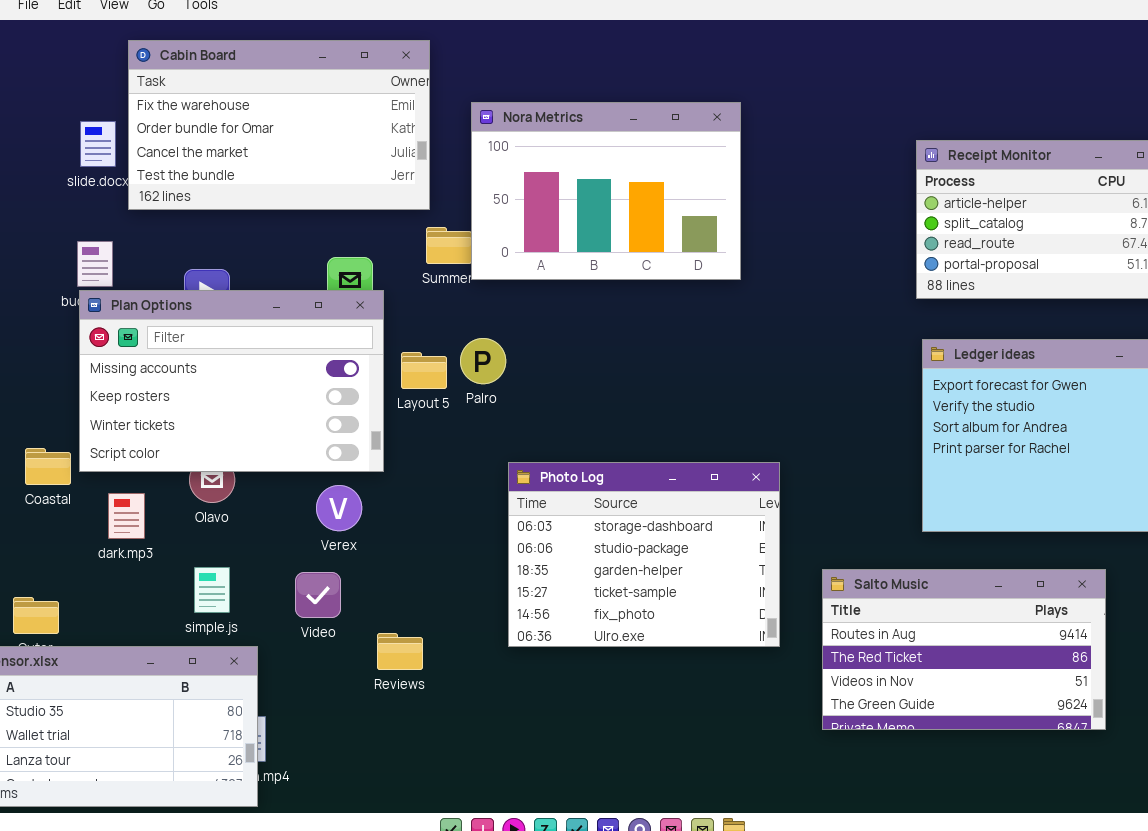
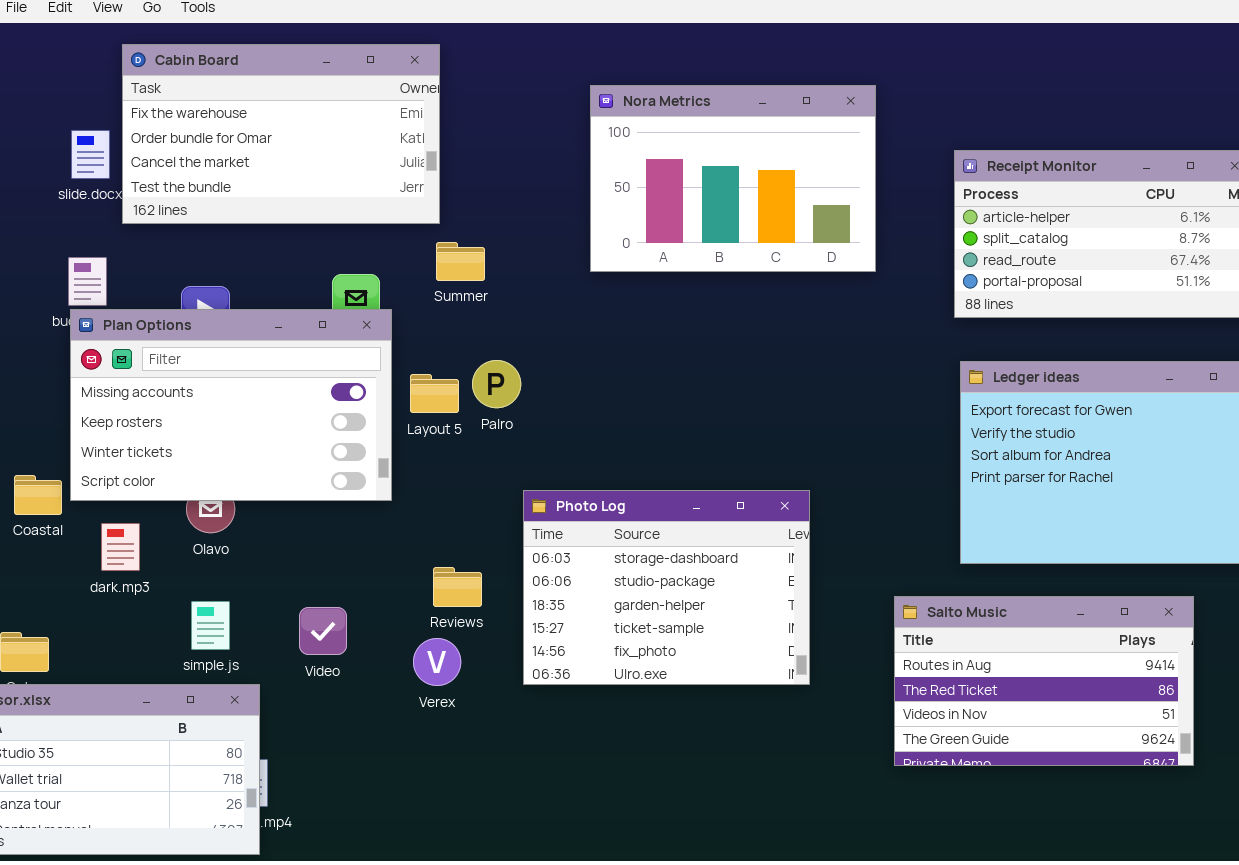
Nora Metrics: [471,102,741,280] -> [590,85,876,272], moved
Verex: [316,485,362,531] -> [413,638,461,686], moved
Salto Music: [822,569,1106,730] -> [894,596,1194,766], moved
Reviews: [377,633,423,670] -> [433,567,482,607], moved

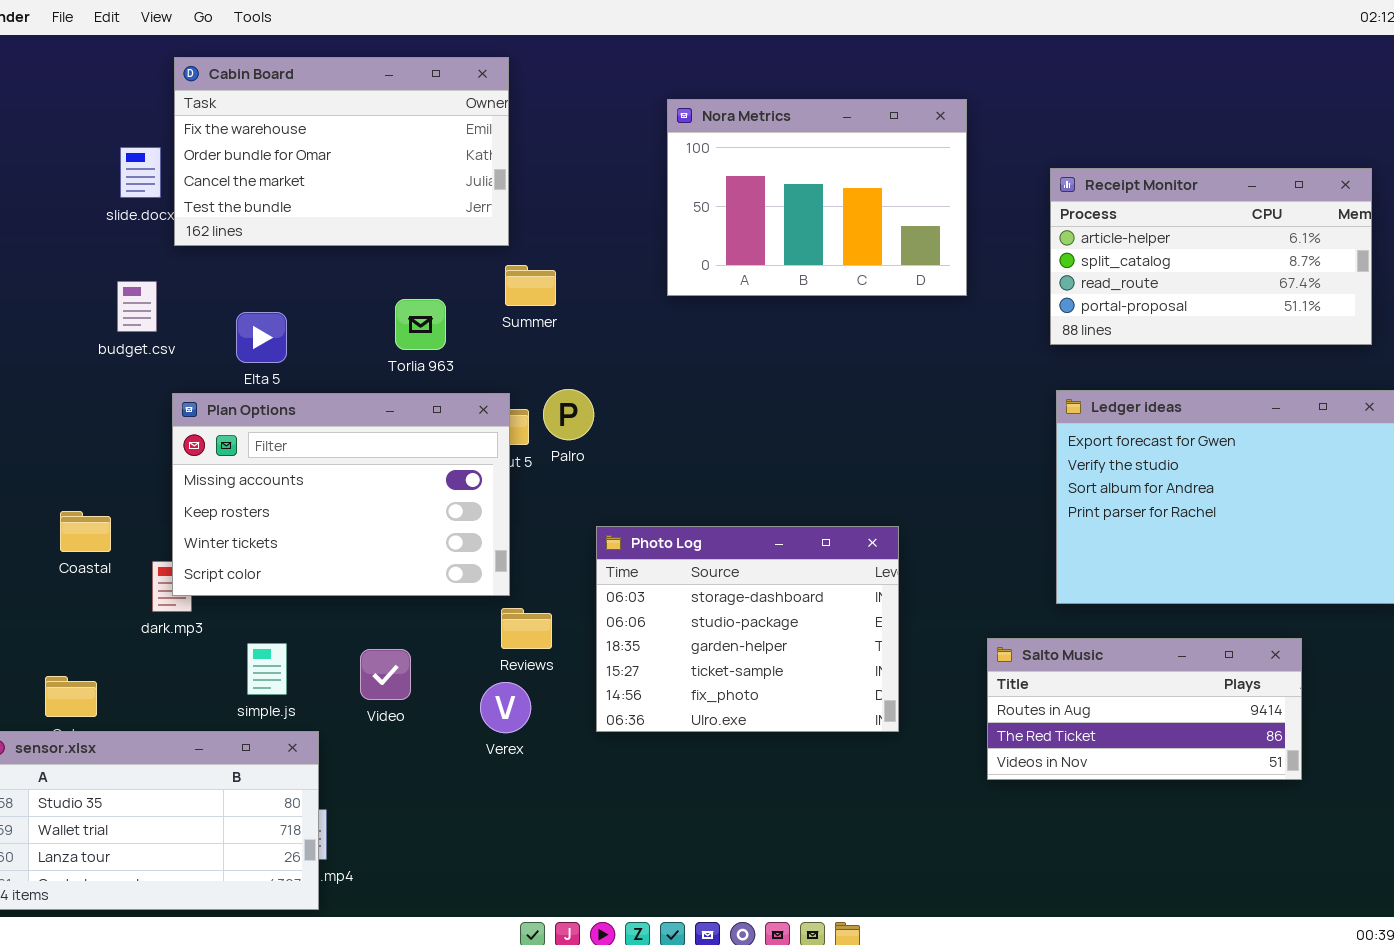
Plan Options: [70,309,392,501] -> [172,393,510,596], moved
Salto Music: [894,596,1194,766] -> [987,638,1302,780], resized

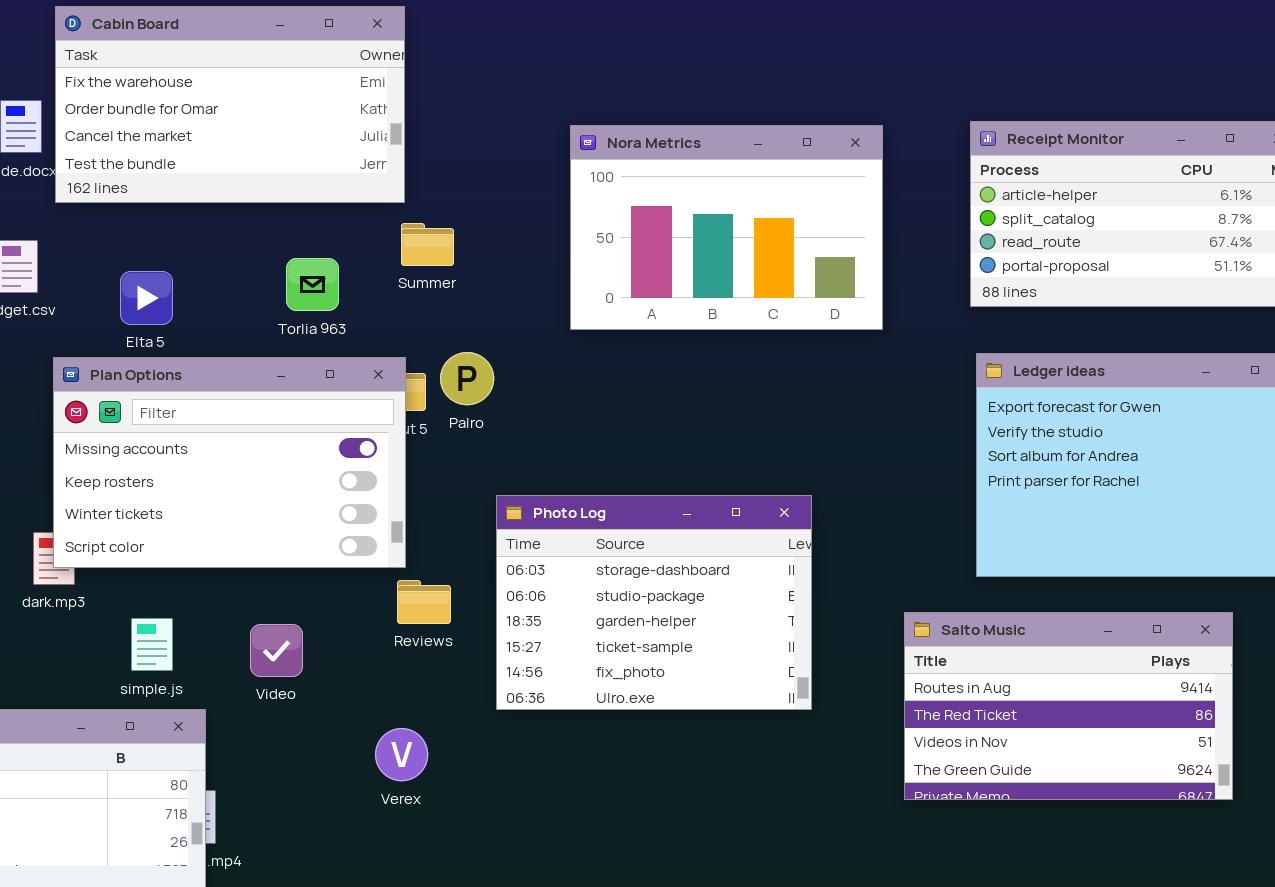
Nora Metrics: [667,99,967,296] -> [570,125,883,330], moved
Salto Music: [987,638,1302,780] -> [904,612,1233,800], resized
Verex: [480,682,531,733] -> [375,728,428,781], moved

